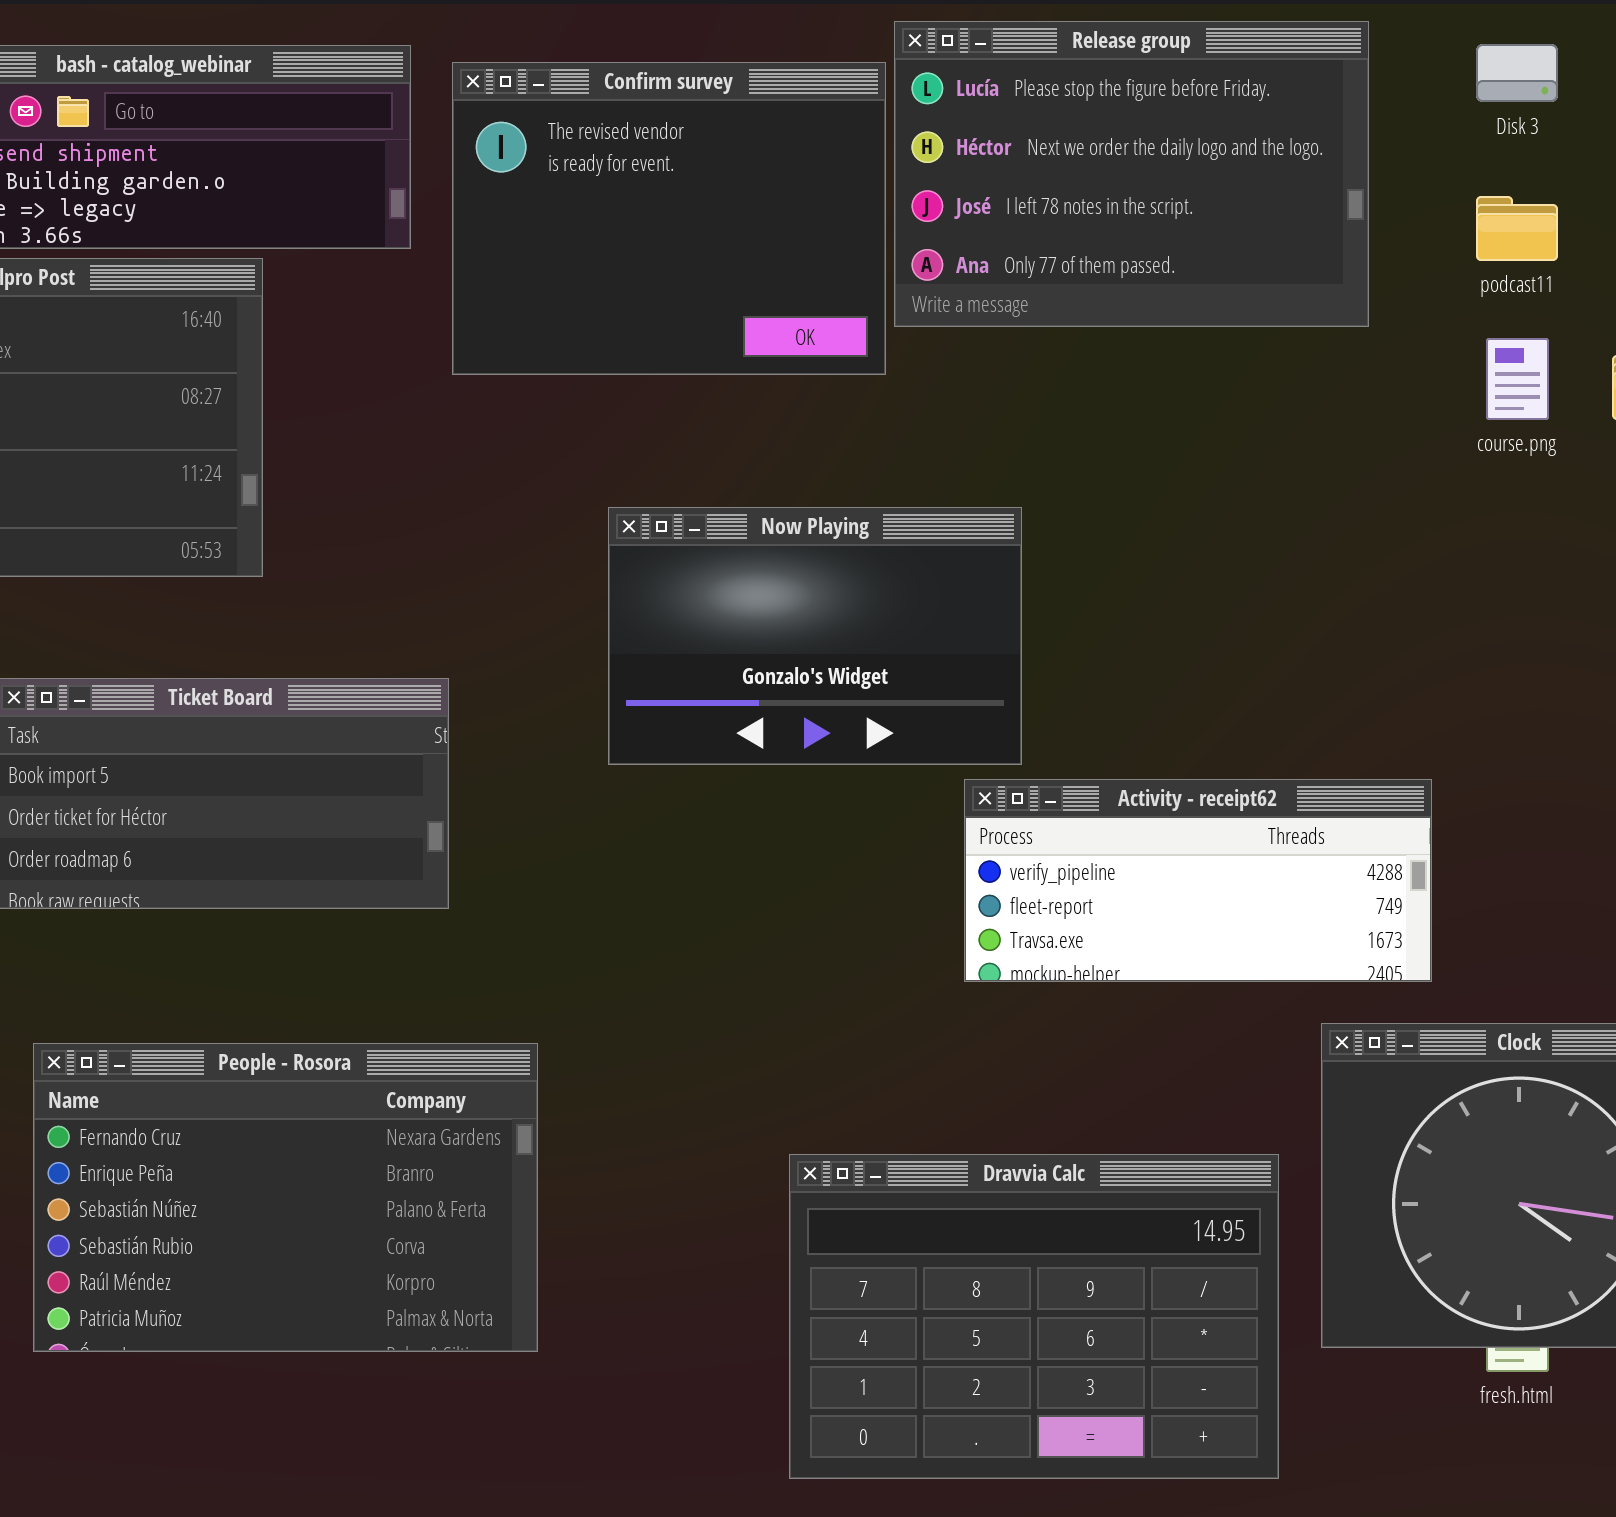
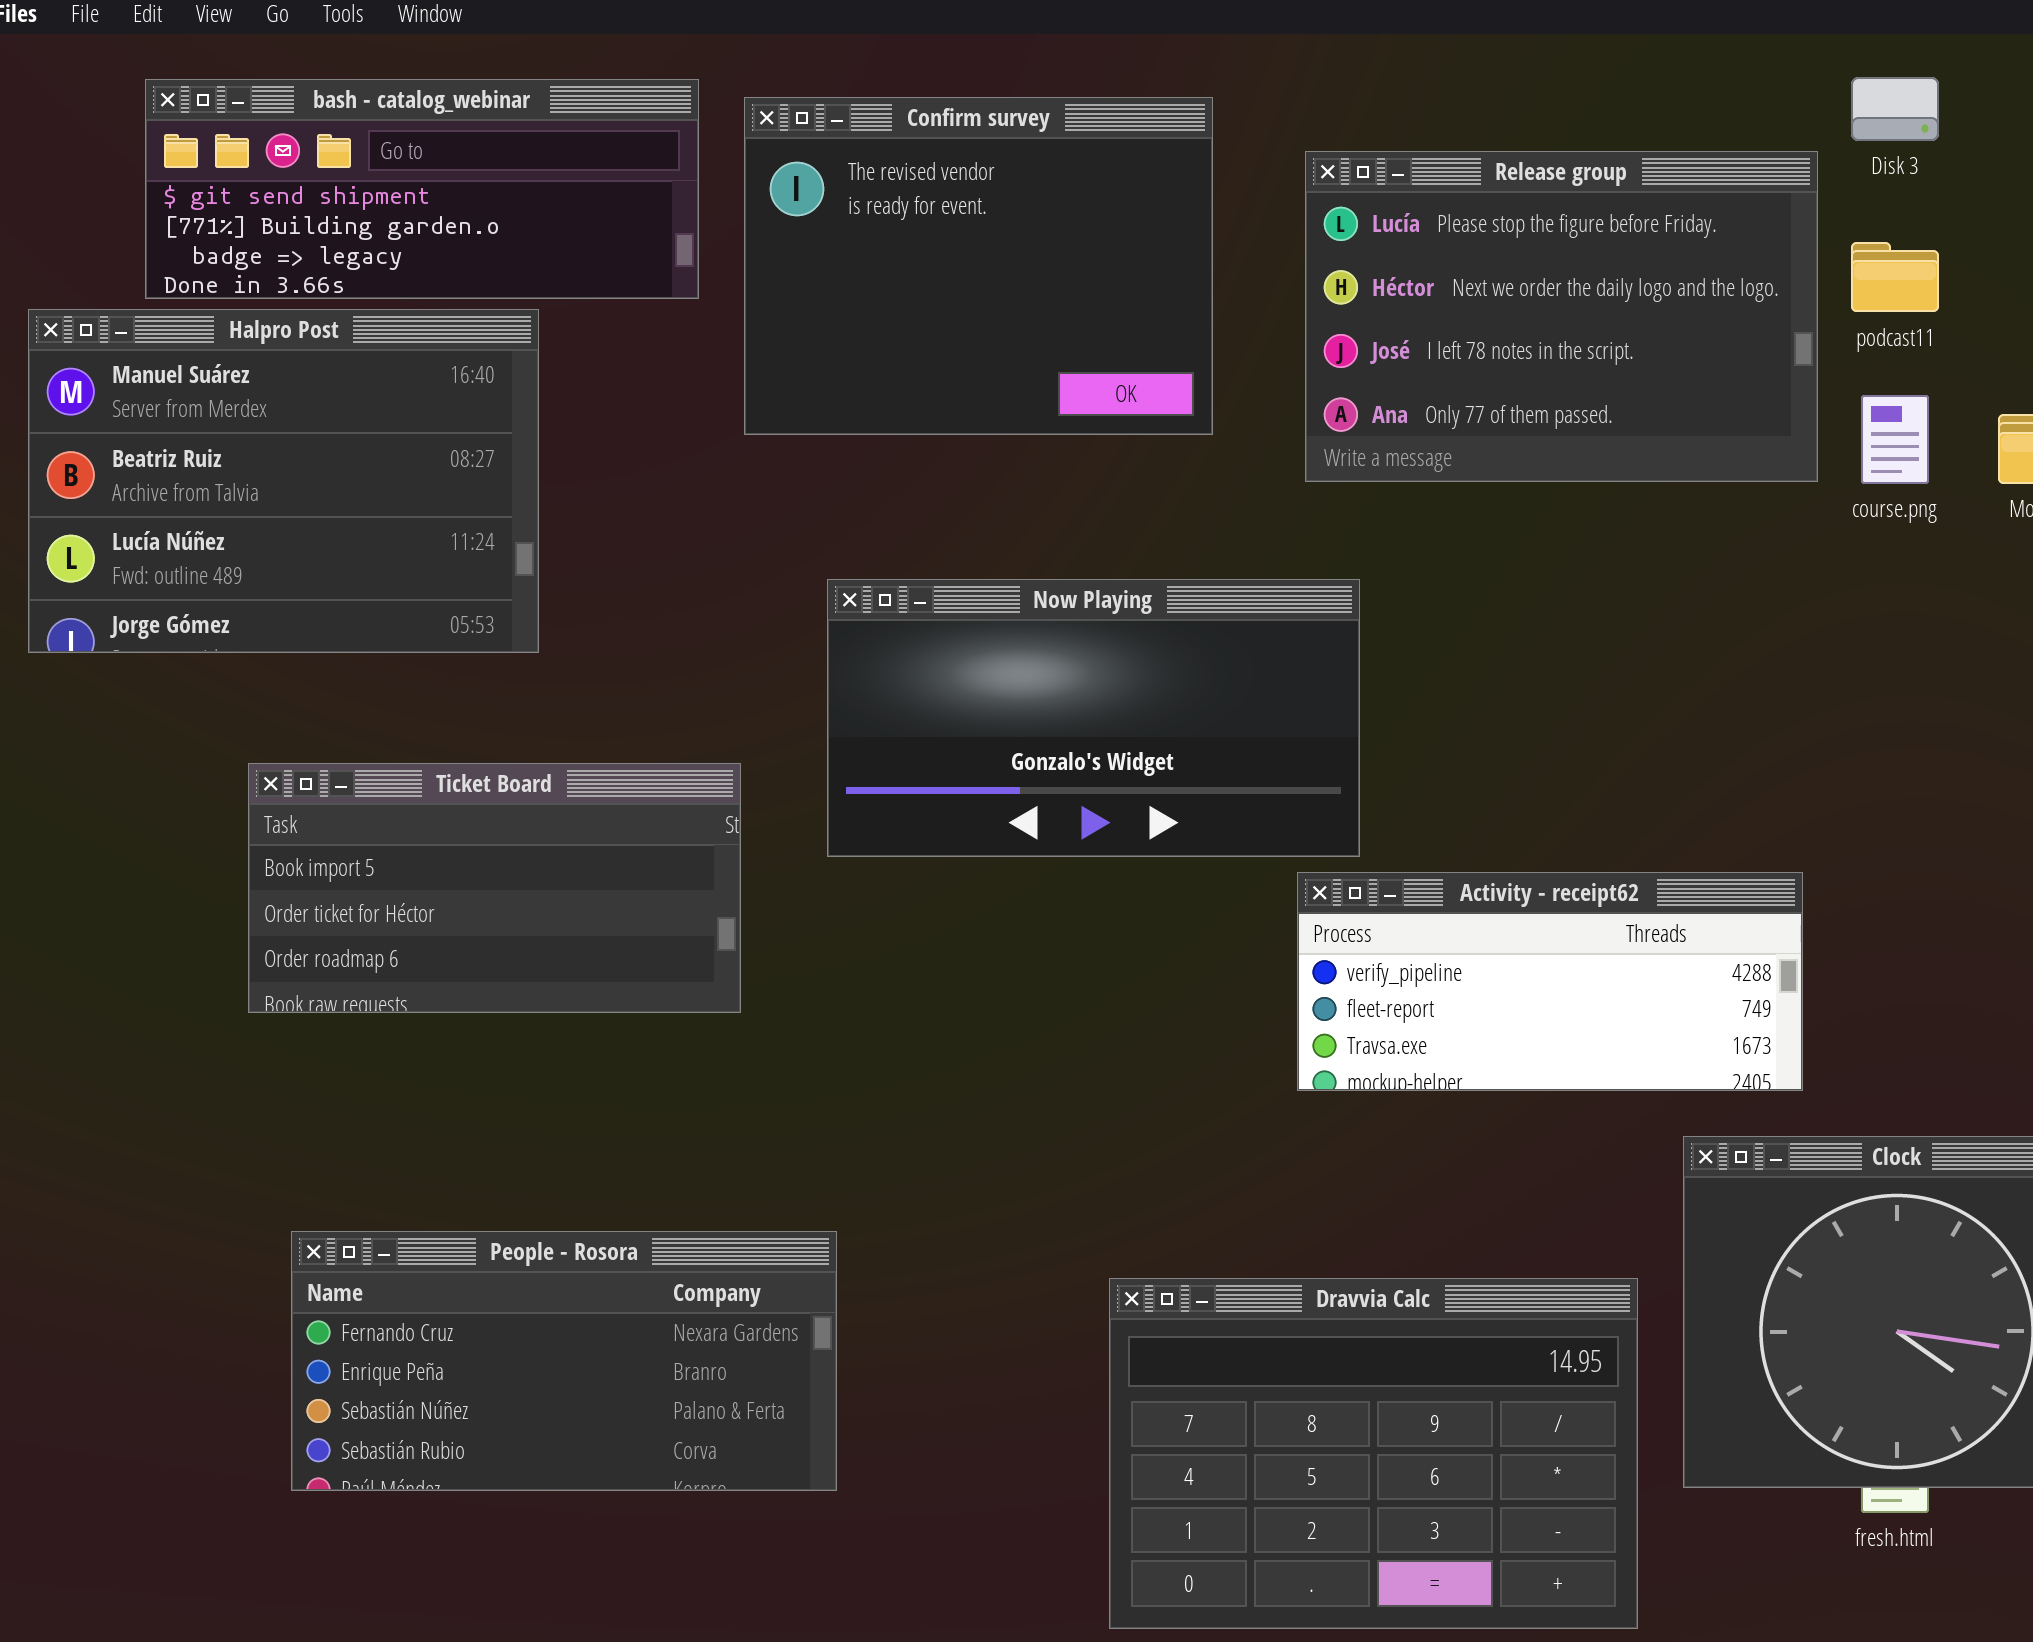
Release group: [894,21,1369,327] -> [1305,151,1818,482], moved
Now Playing: [608,507,1022,765] -> [827,579,1360,857], resized
People - Rosora: [33,1043,538,1352] -> [291,1231,837,1491], resized

